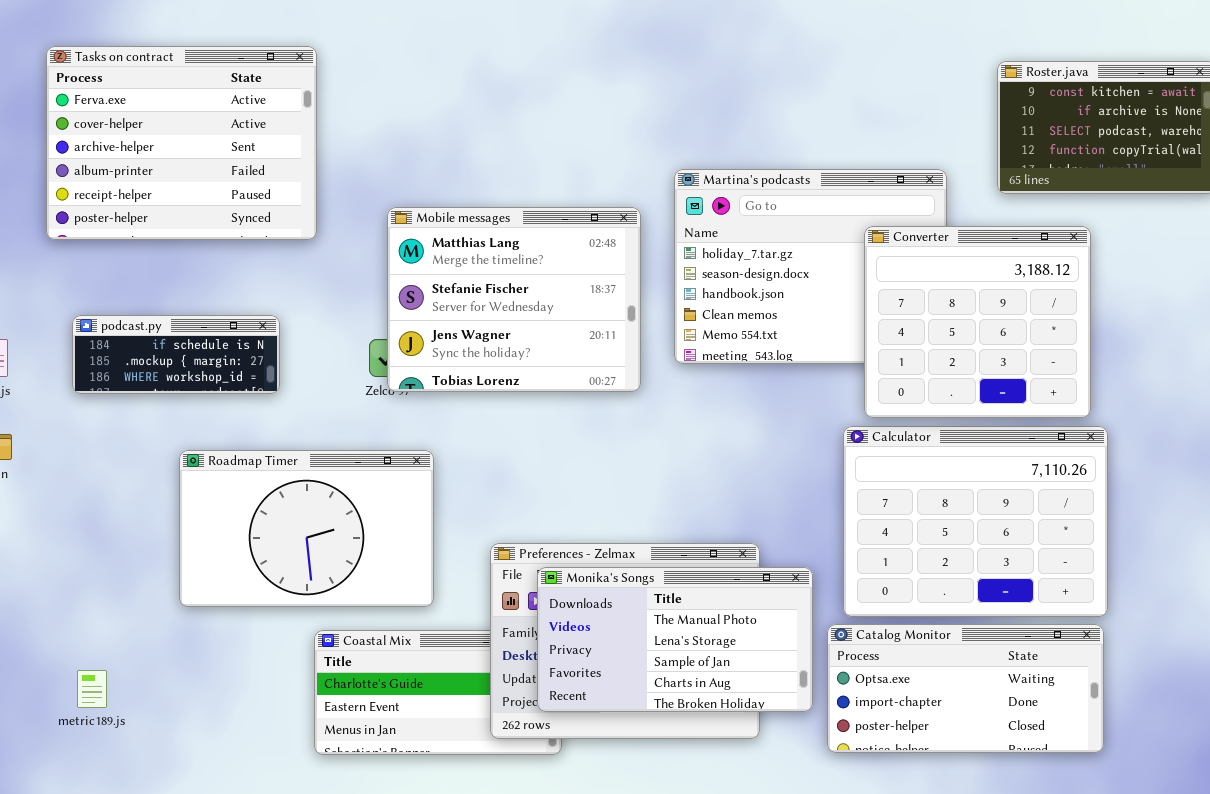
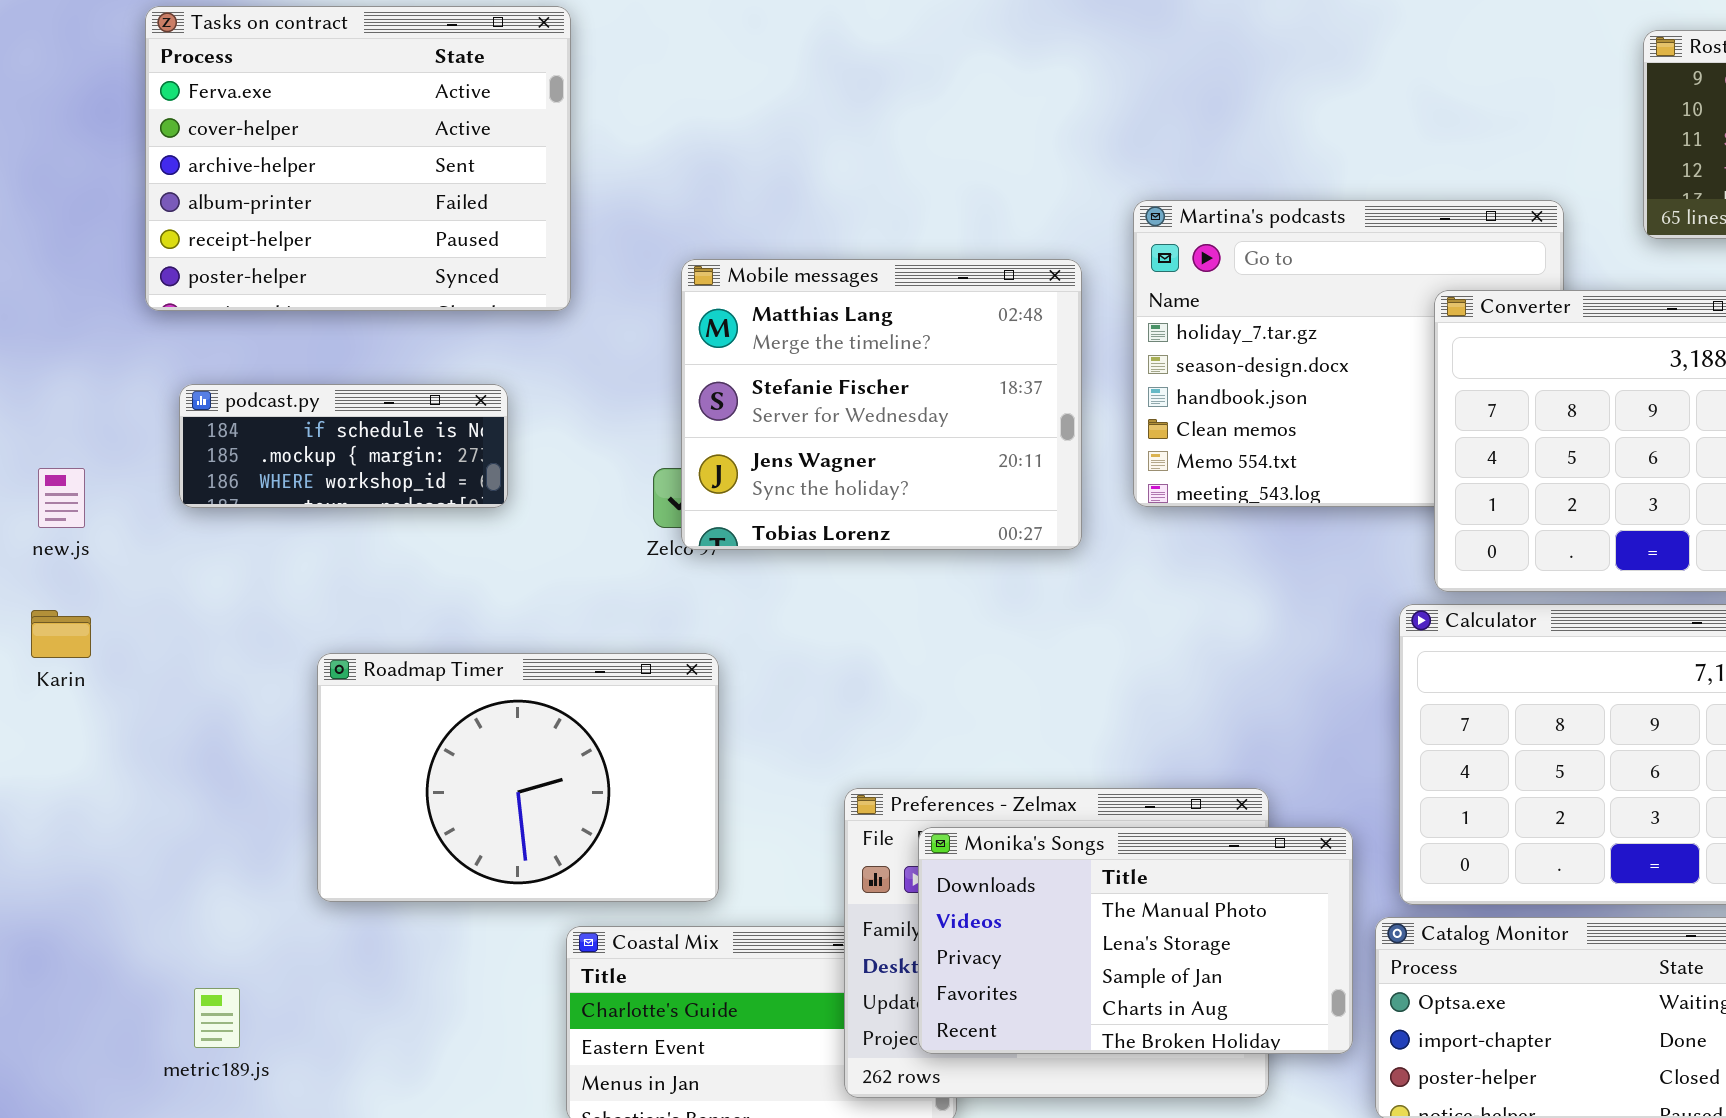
podcast.py: [72,315,280,394] -> [179,384,508,508], moved
Roadmap Timer: [179,450,434,607] -> [317,653,719,902], moved

